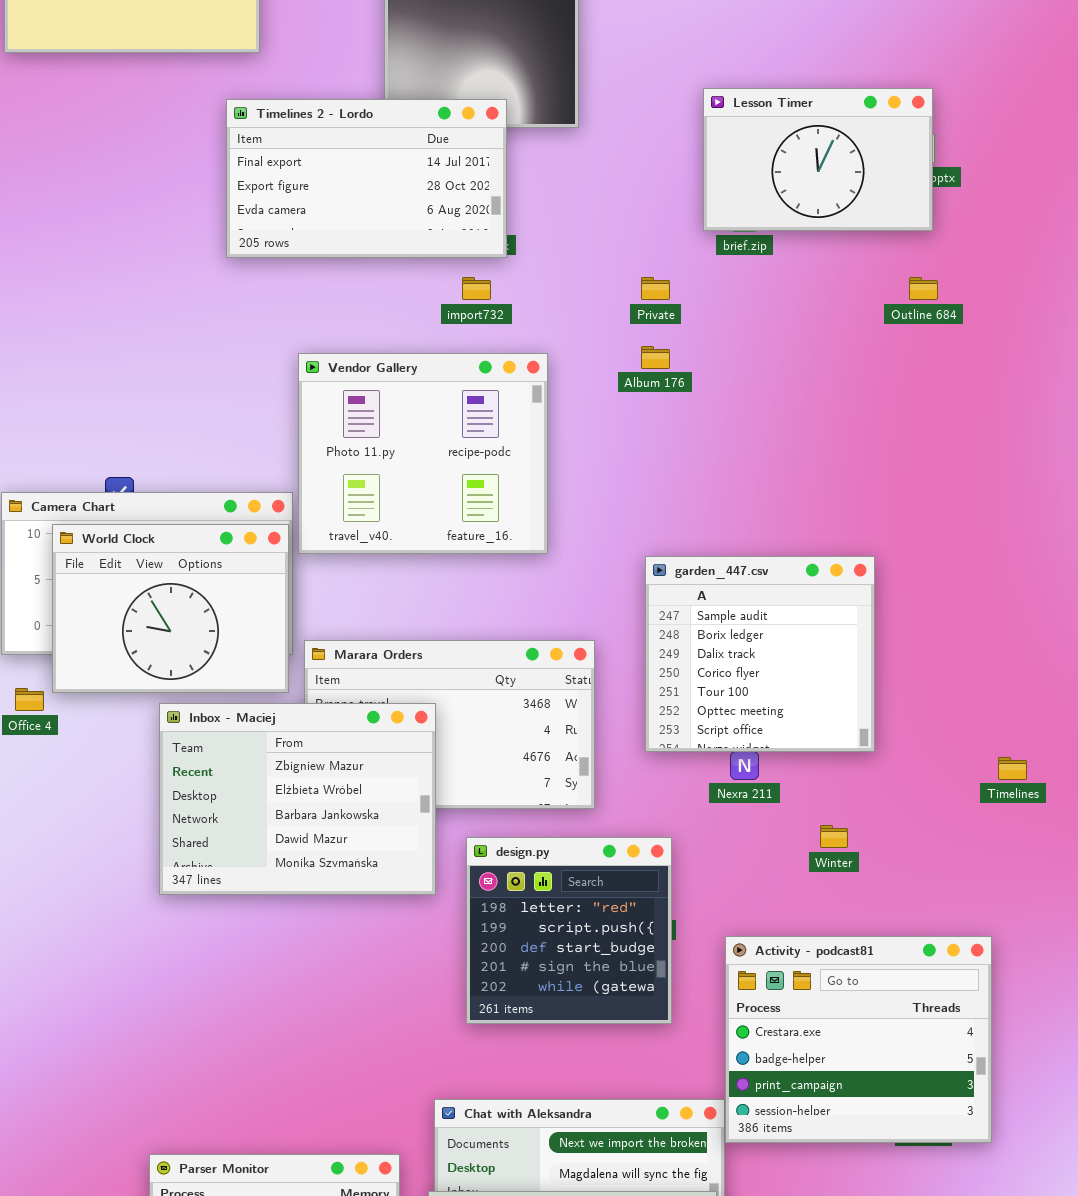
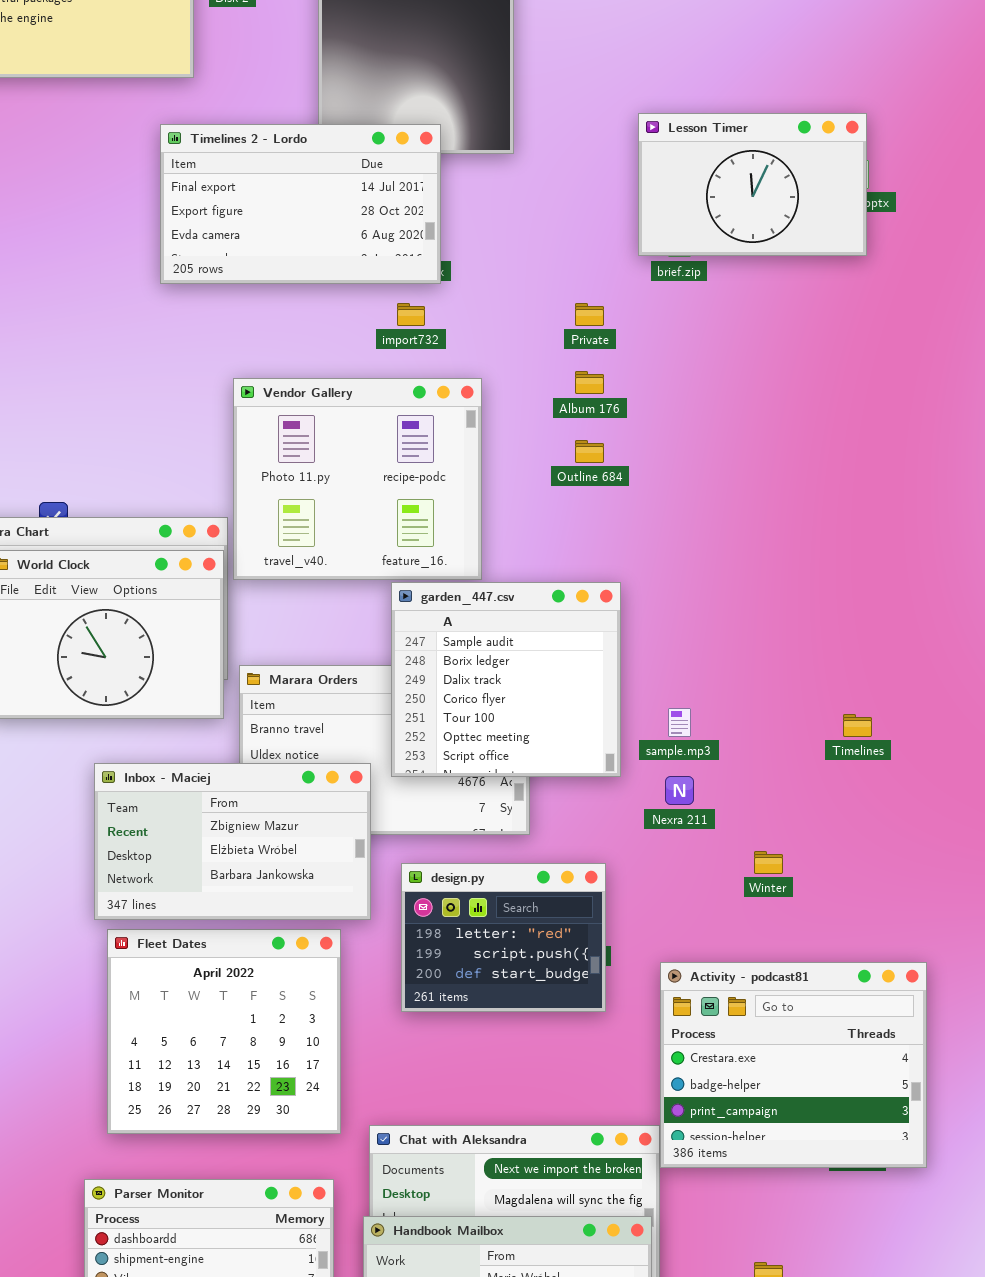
Outline 684: [909,277,938,300] -> [575,440,604,463], moved
garden_447.csv: [645,556,875,752] -> [391,582,621,777], moved
Inbox - Maciej: [159,703,436,895] -> [94,763,371,920], resized
Timelines: [998,757,1027,780] -> [843,714,872,737], moved
design.py: [466,837,672,1024] -> [401,863,606,1012], resized
Fleet Dates: none -> [107,929,341,1134], opened

